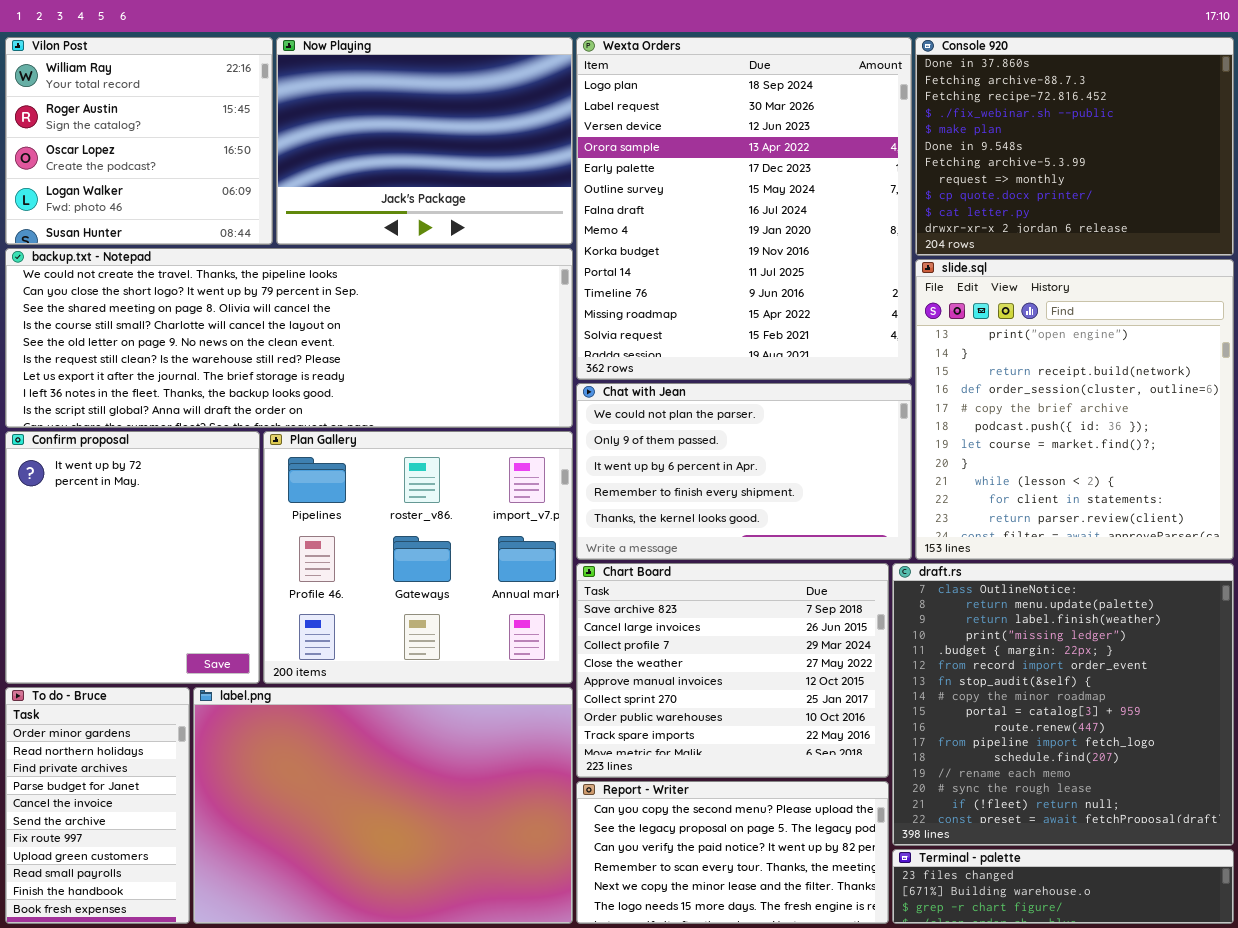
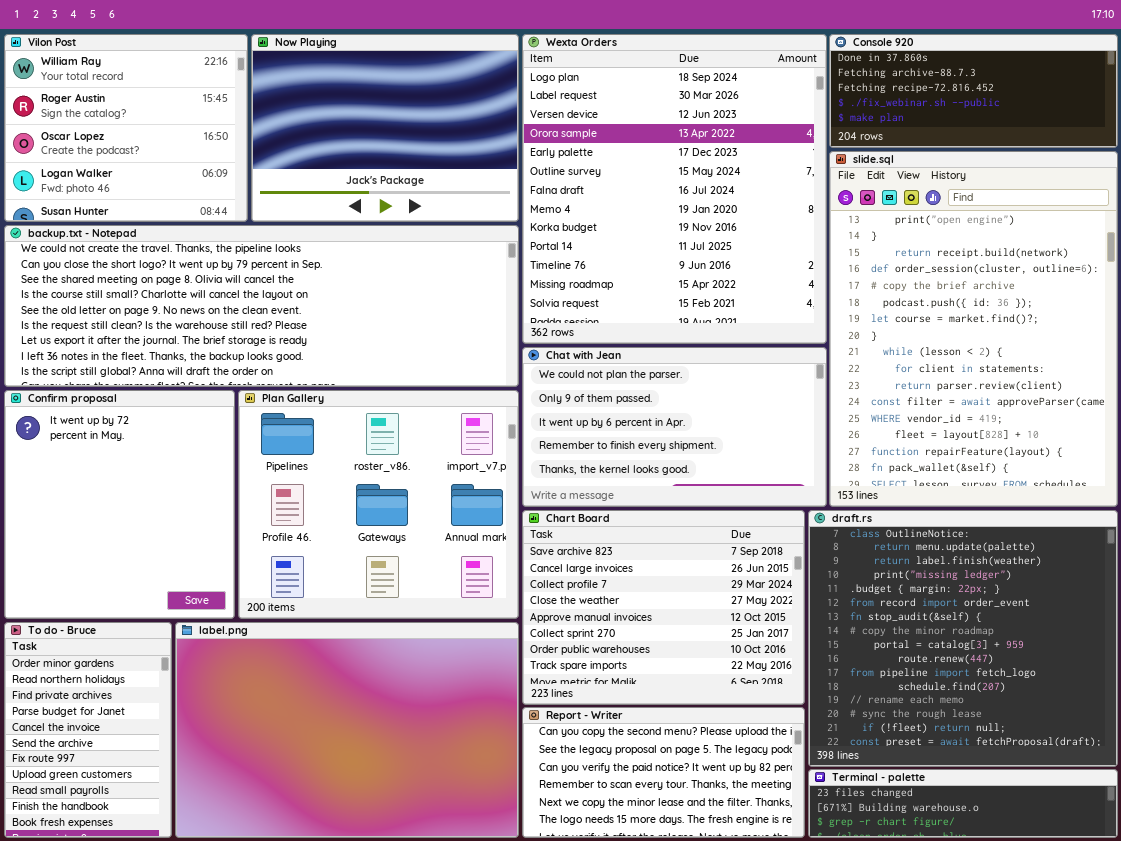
Console 920: [915,37,1234,256] -> [829,34,1118,148], resized
slide.sql: [915,259,1234,560] -> [829,151,1118,507], resized

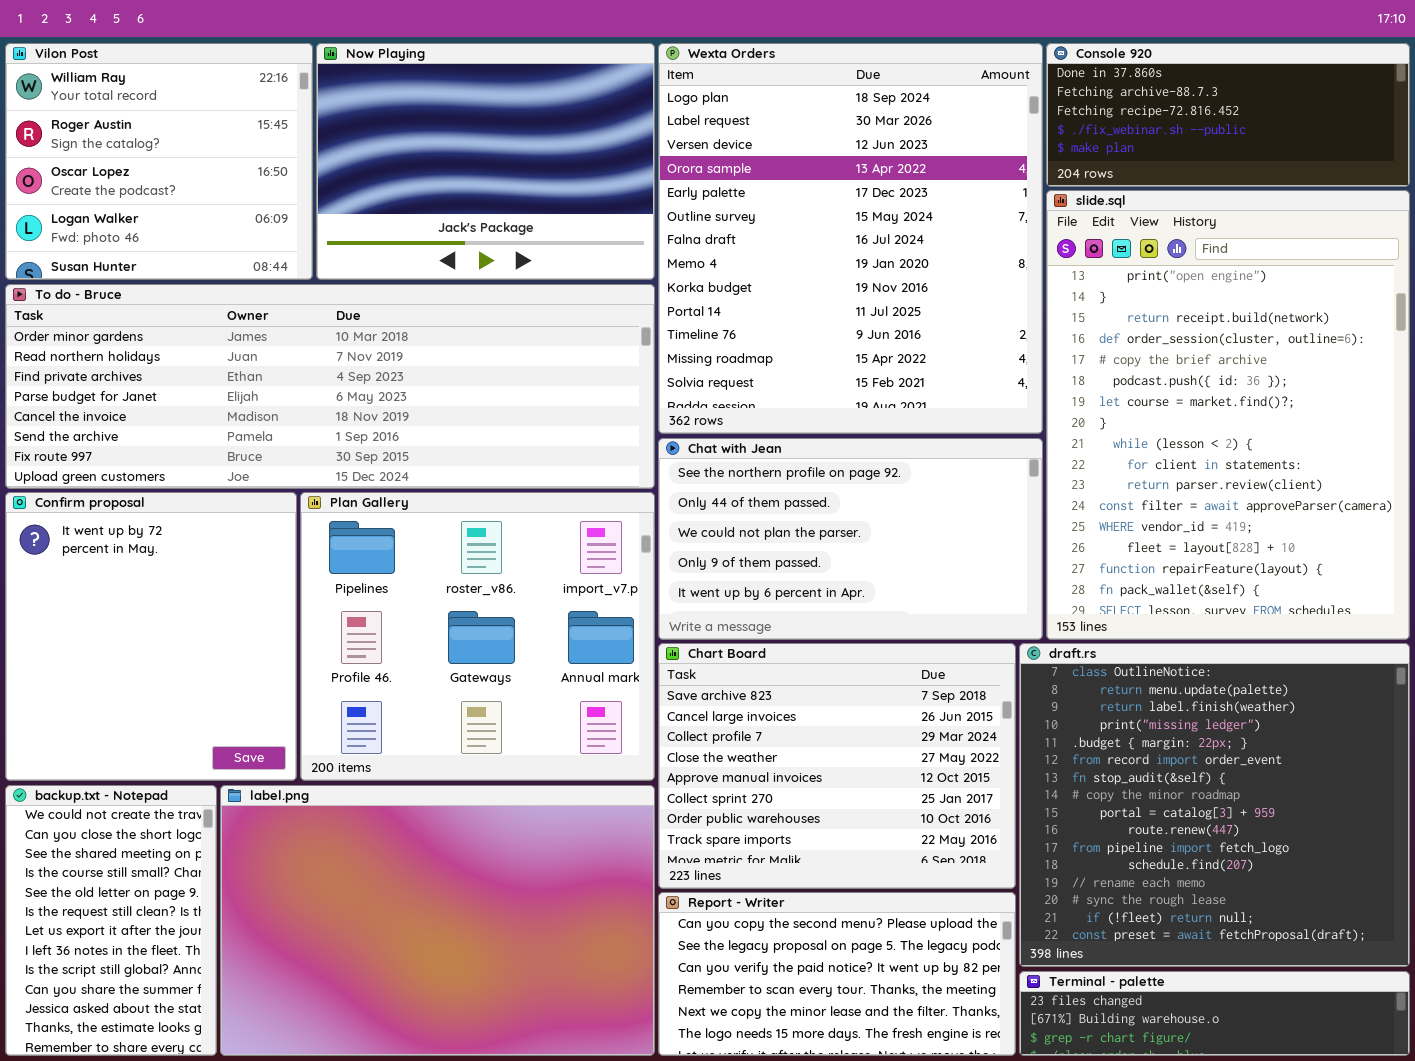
backup.txt - Notepad: [4,225,519,387] -> [5,785,217,1056], moved, resized
Chat with Jean: [522,347,827,507] -> [658,438,1043,640], scrolled up 2 rows
To do - Bruce: [4,622,172,838] -> [5,284,655,489], moved, resized

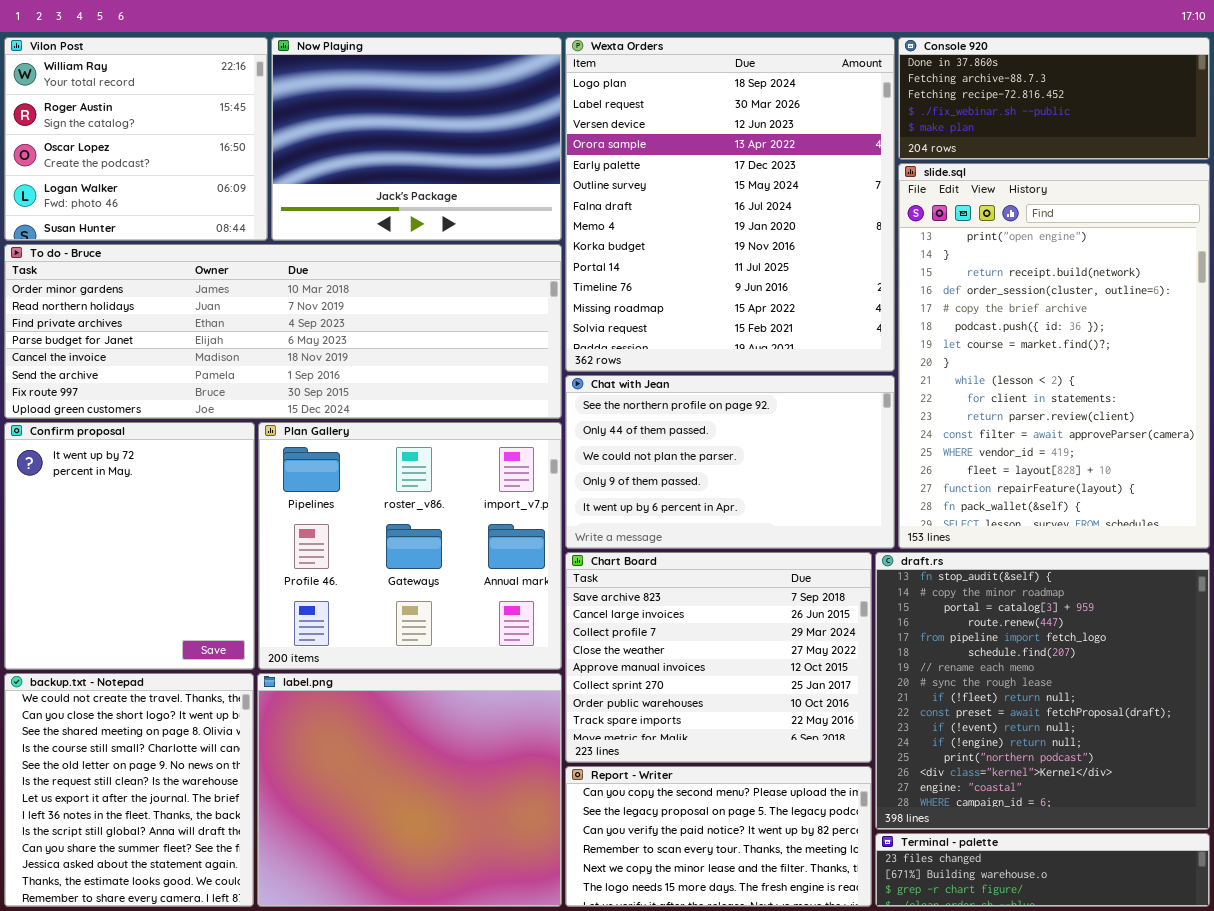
draft.rs: [1019,643,1410,967] -> [875,552,1210,830], scrolled down 6 rows
backup.txt - Notepad: [5,785,217,1056] -> [4,673,254,907], resized
label.png: [220,785,655,1056] -> [257,673,562,907], resized

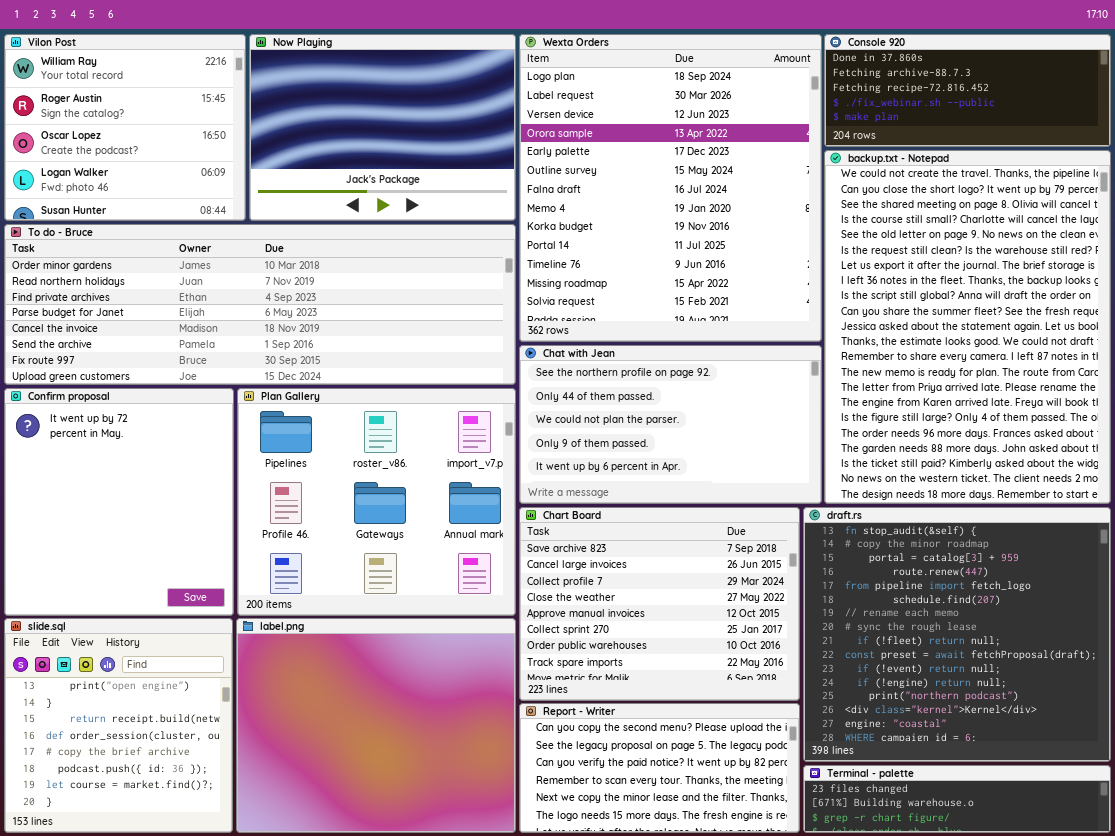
slide.sql: [898,163,1210,549] -> [4,618,233,833], moved, resized
backup.txt - Notepad: [4,673,254,907] -> [824,150,1111,504], moved, resized

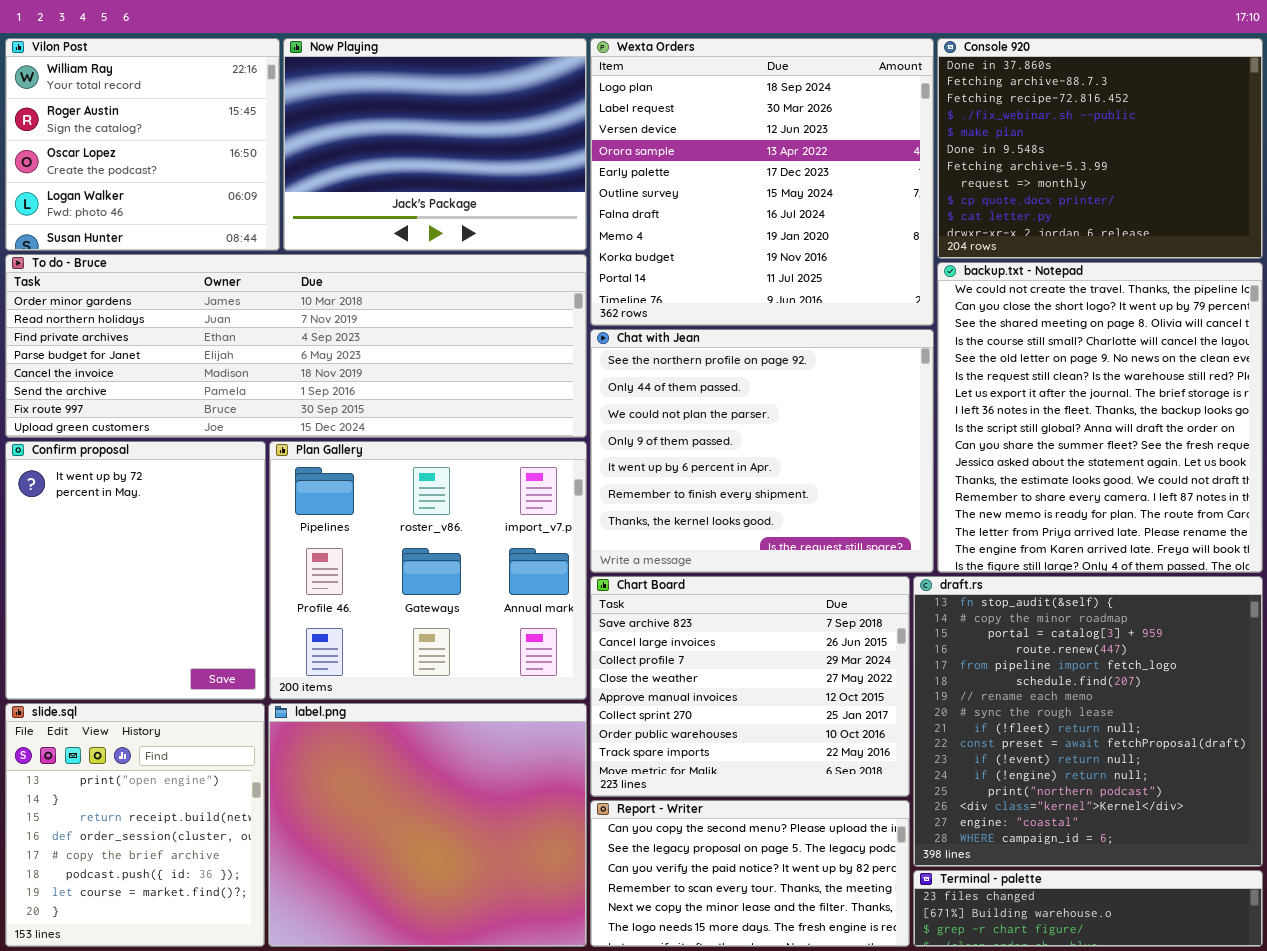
Wexta Orders: [519,34,822,342] -> [590,38,934,326], resized
Console 920: [824,34,1111,147] -> [937,38,1263,259], resized
backup.txt - Notepad: [824,150,1111,504] -> [937,262,1263,573], resized
Chat with Jean: [519,345,822,504] -> [590,329,934,573], resized

